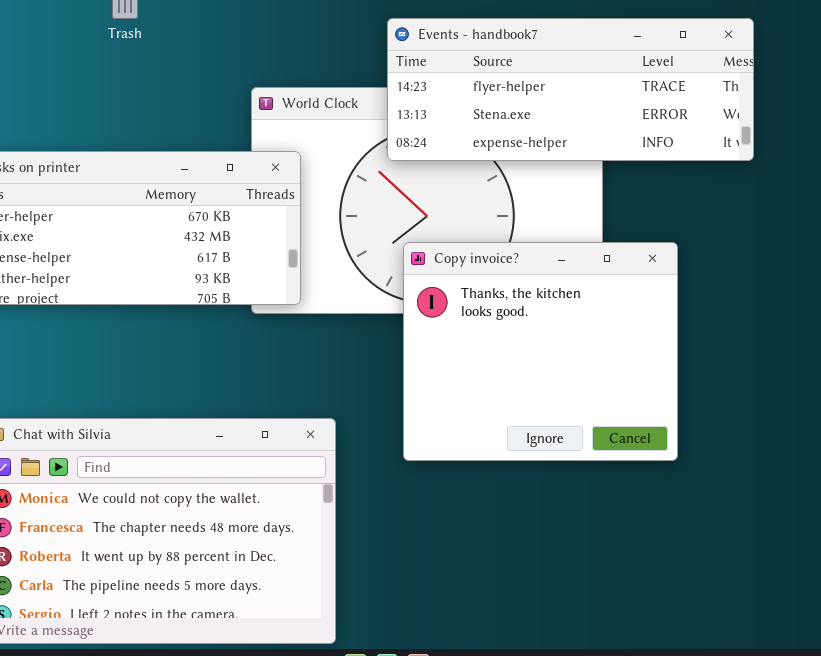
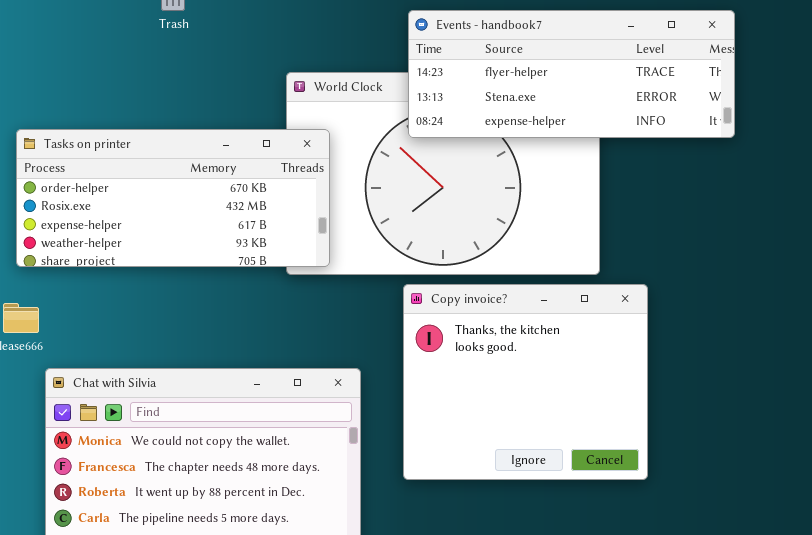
Copy invoice?: [403,242,678,461] -> [403,284,648,480], moved

